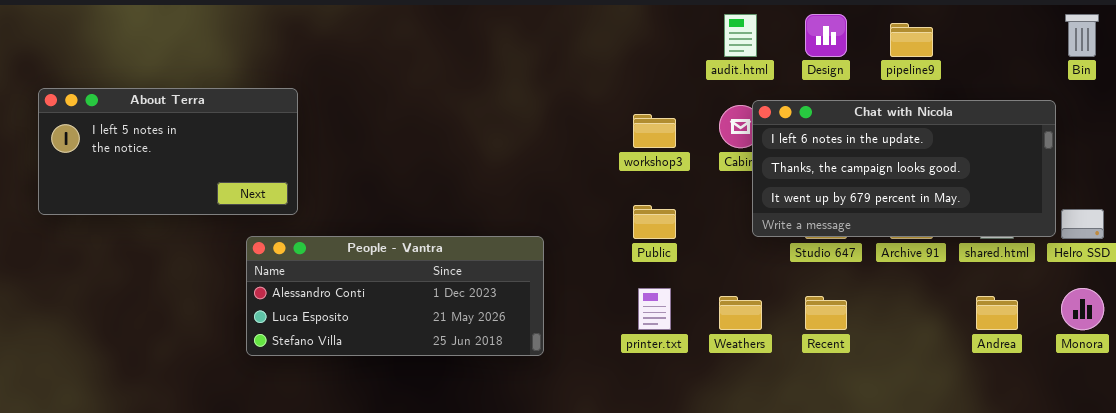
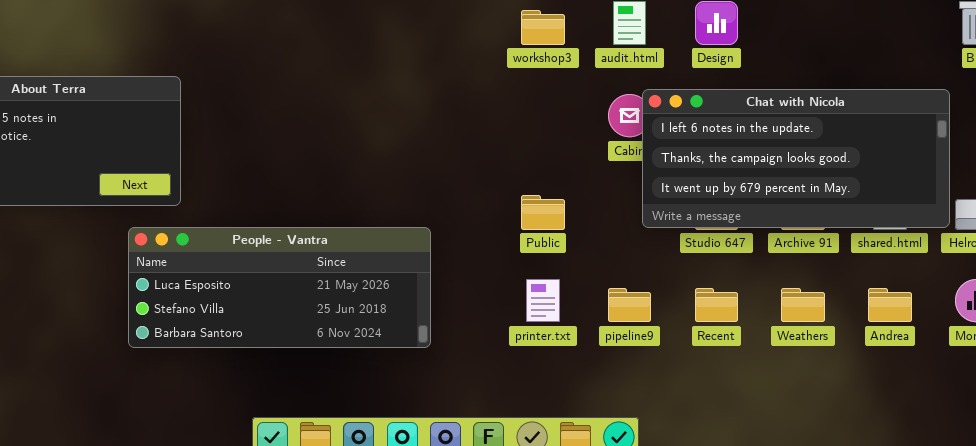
pipeline9: [890,23,933,57] -> [608,288,651,322], moved
workshop3: [633,114,676,148] -> [521,10,565,45], moved
People - Vantra: [246,236,544,356] -> [128,227,431,348], scrolled down 1 row
Weathers: [719,296,762,330] -> [781,288,825,322], moved

